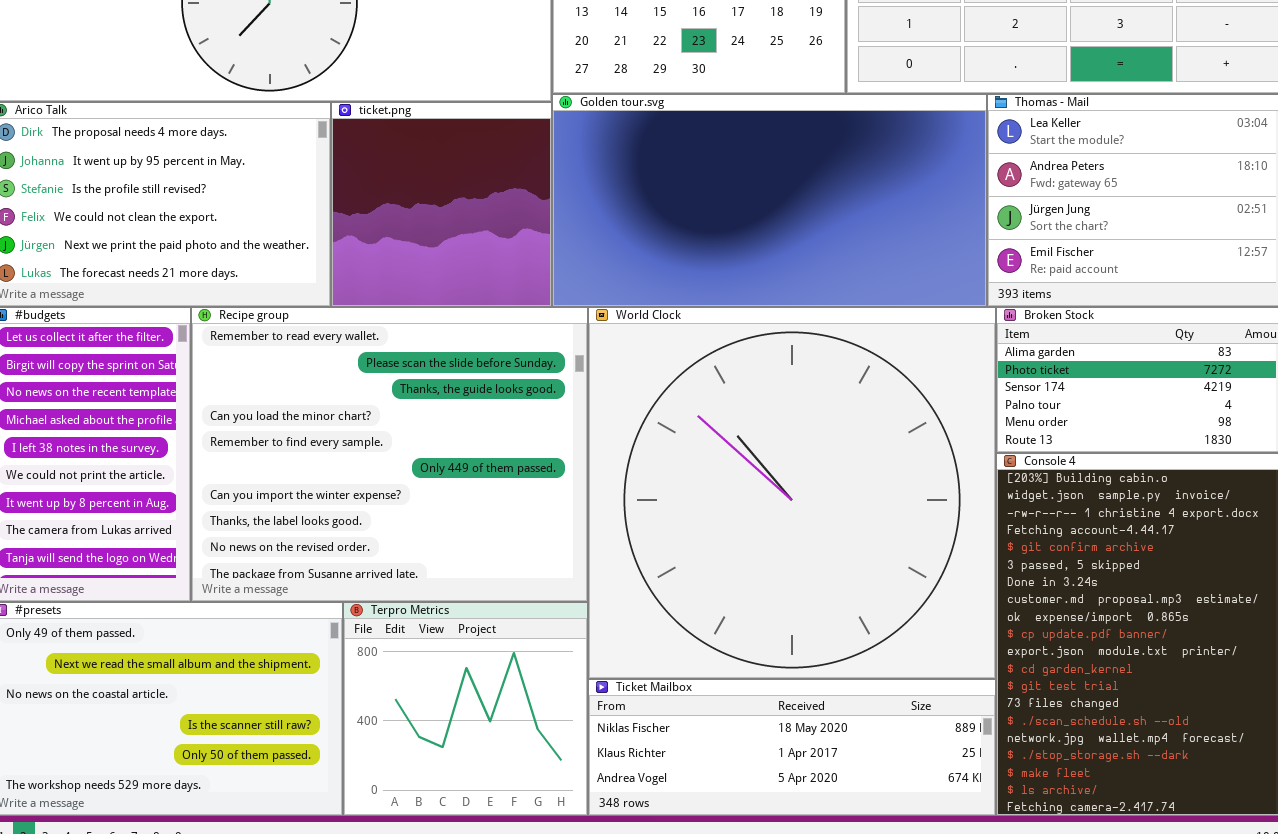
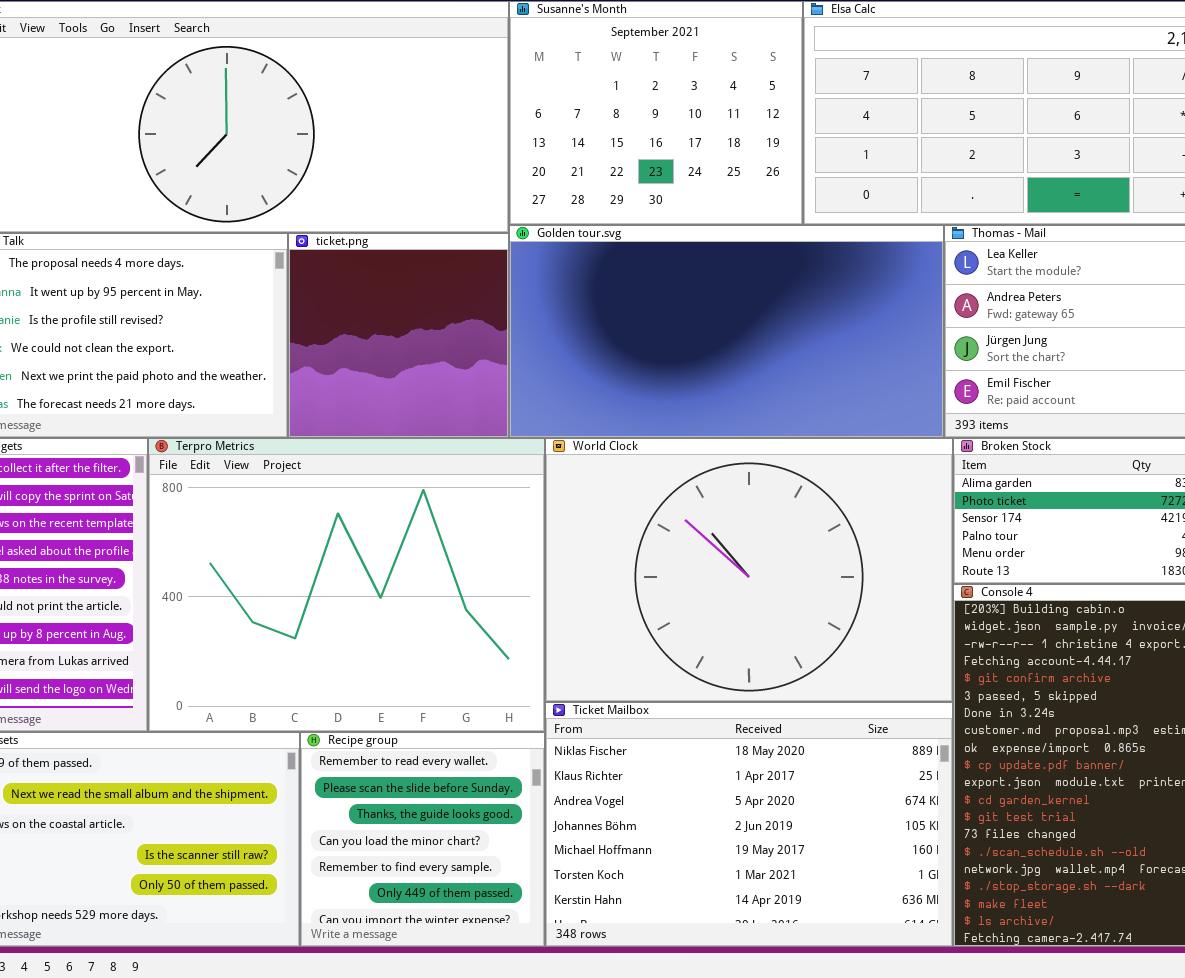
Recipe group: [191,307,588,602] -> [300,732,545,947], moved, resized
World Clock: [588,307,996,679] -> [545,438,953,702], resized
Terpro Metrics: [343,602,588,816] -> [148,438,545,732], moved, resized
Ticket Mailbox: [588,679,996,816] -> [545,702,953,947], resized

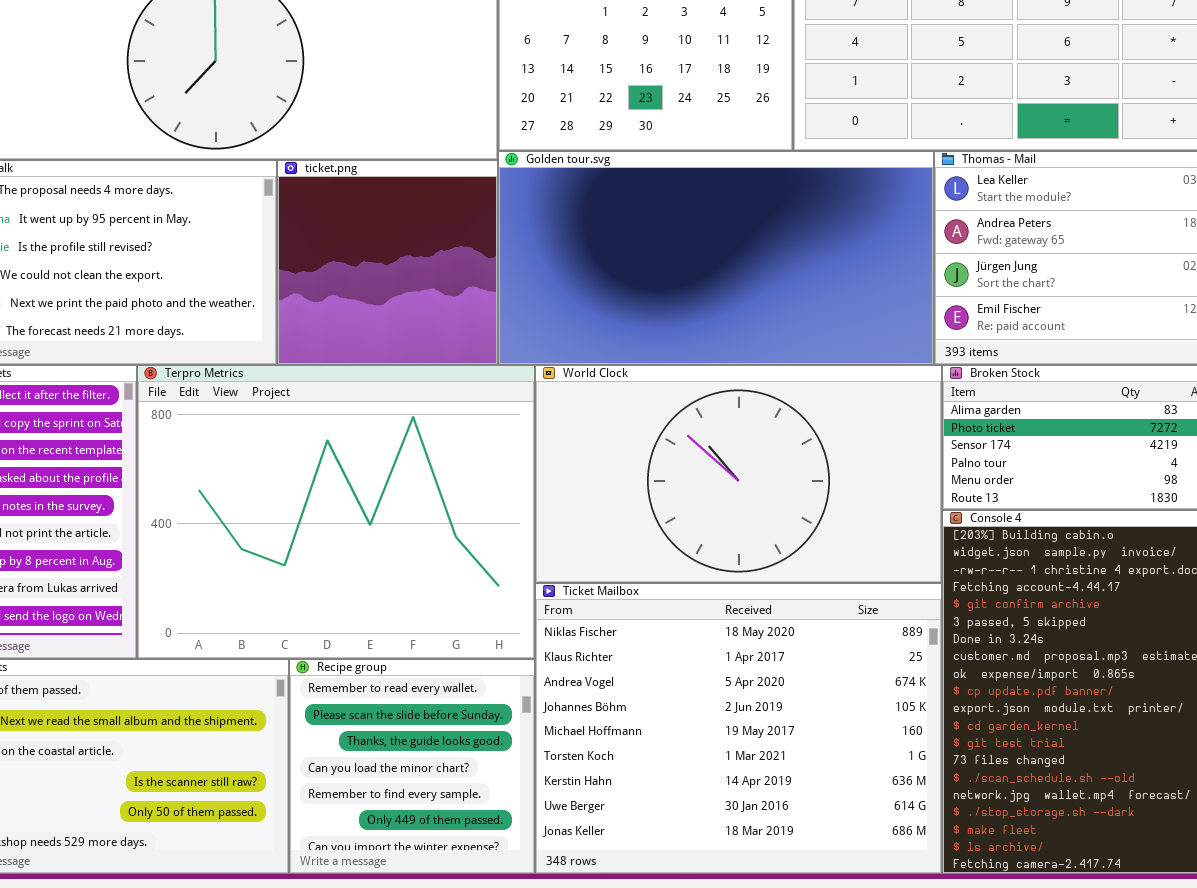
World Clock: [545,438,953,702] -> [535,365,942,583], resized
Ticket Mailbox: [545,702,953,947] -> [535,583,942,874], resized

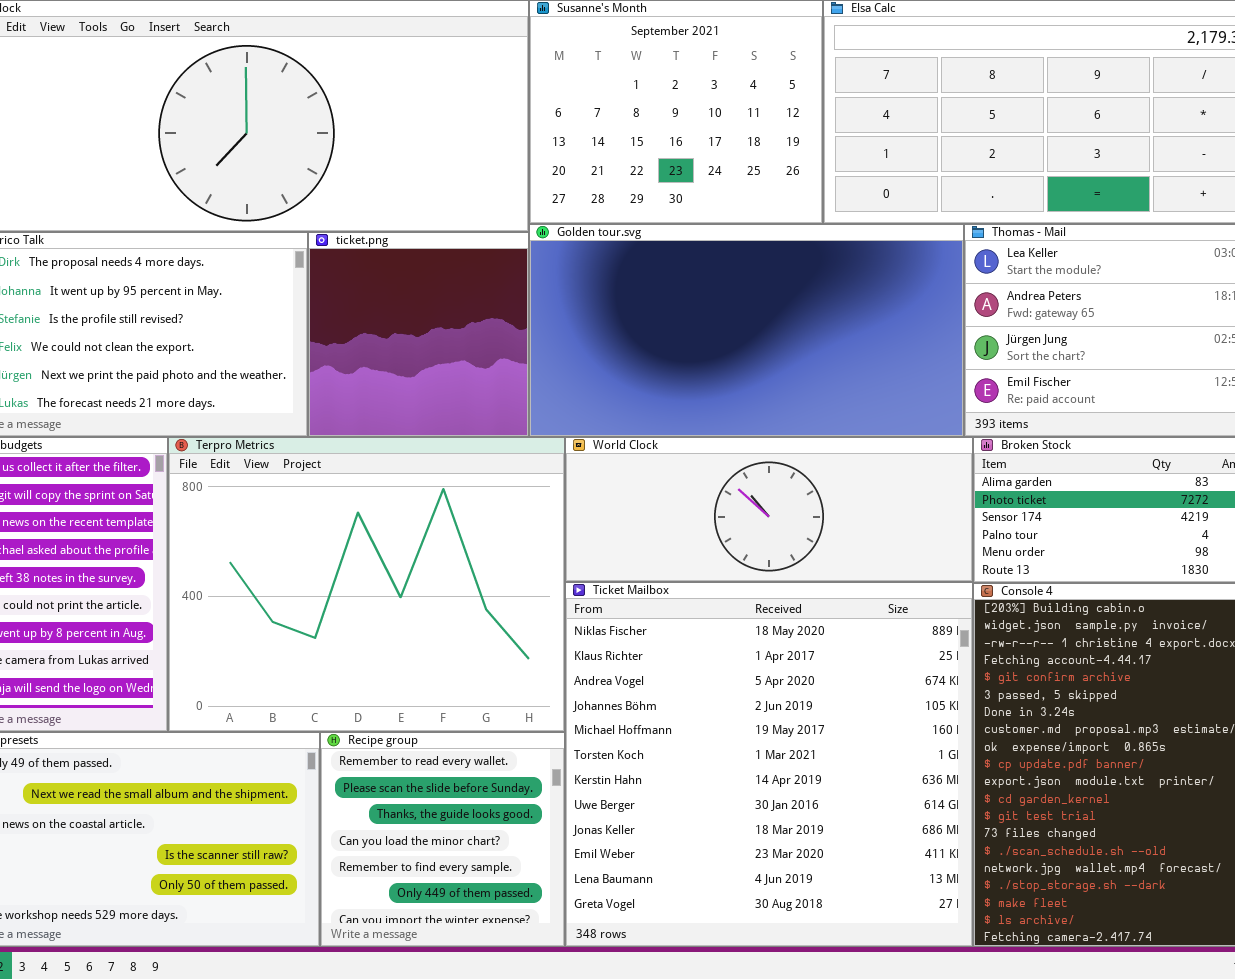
World Clock: [535,365,942,583] -> [565,437,973,582], resized
Ticket Mailbox: [535,583,942,874] -> [565,582,973,947], resized

